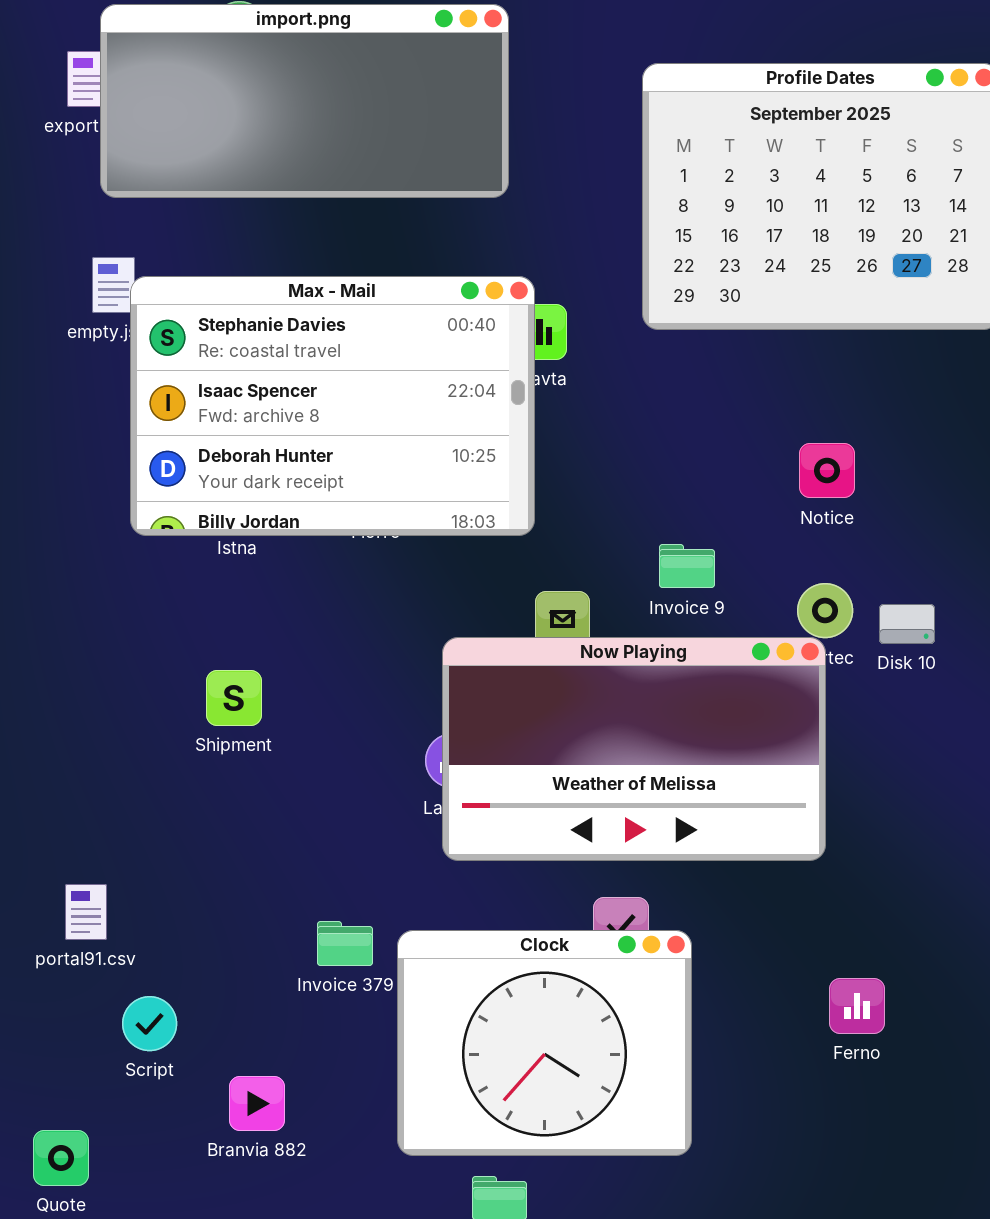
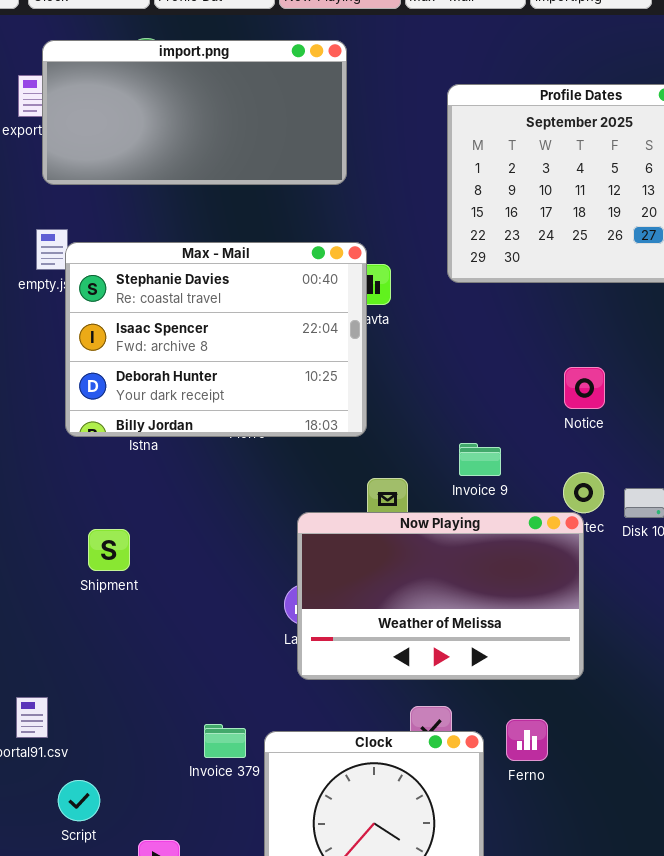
Shipment: [206,670,262,726] -> [88,529,130,571], moved
Ferno: [829,978,885,1034] -> [506,719,548,761], moved

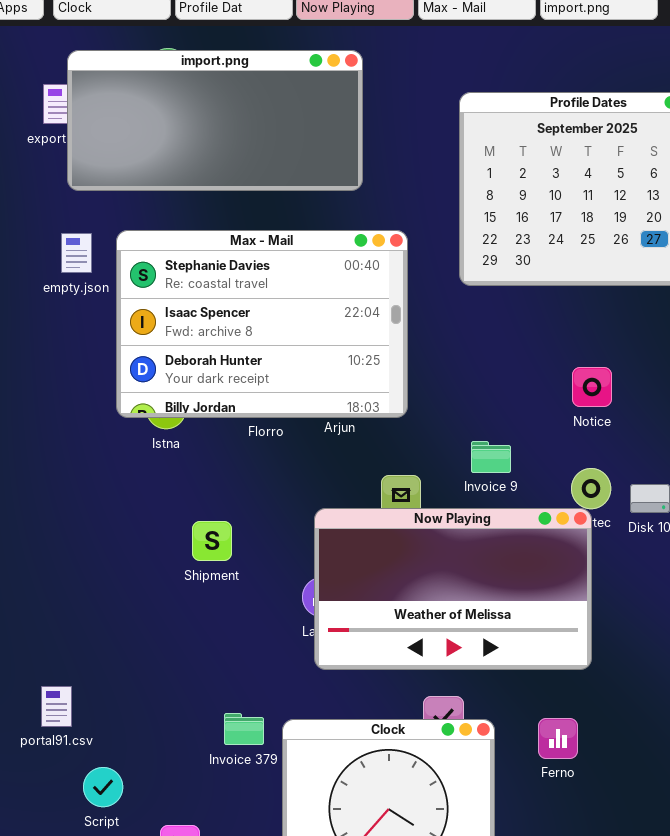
Max - Mail: [65,242,367,437] -> [116,230,408,418], moved
Shipment: [88,529,130,571] -> [192,521,232,561], moved
Ferno: [506,719,548,761] -> [538,718,578,759], moved

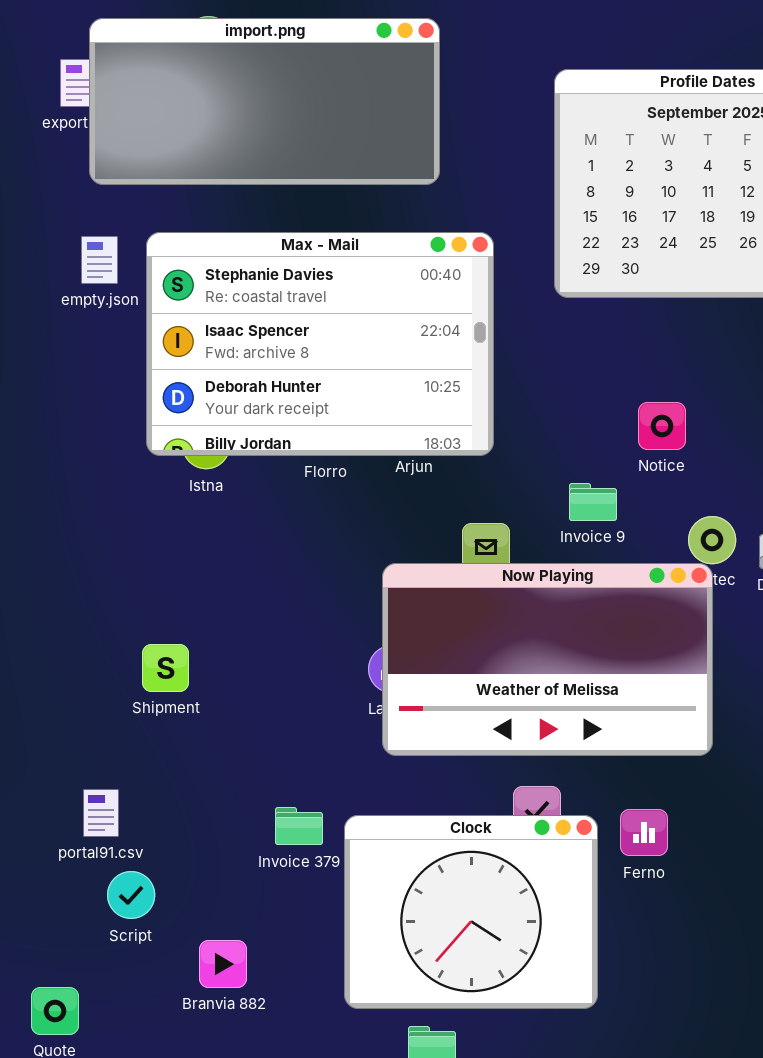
Notice: [572,367,612,407] -> [638,402,686,450], moved
Shipment: [192,521,232,561] -> [142,644,189,692], moved
portal91.csv: [41,686,72,727] -> [83,789,119,837], moved
Ferno: [538,718,578,759] -> [620,809,668,856], moved

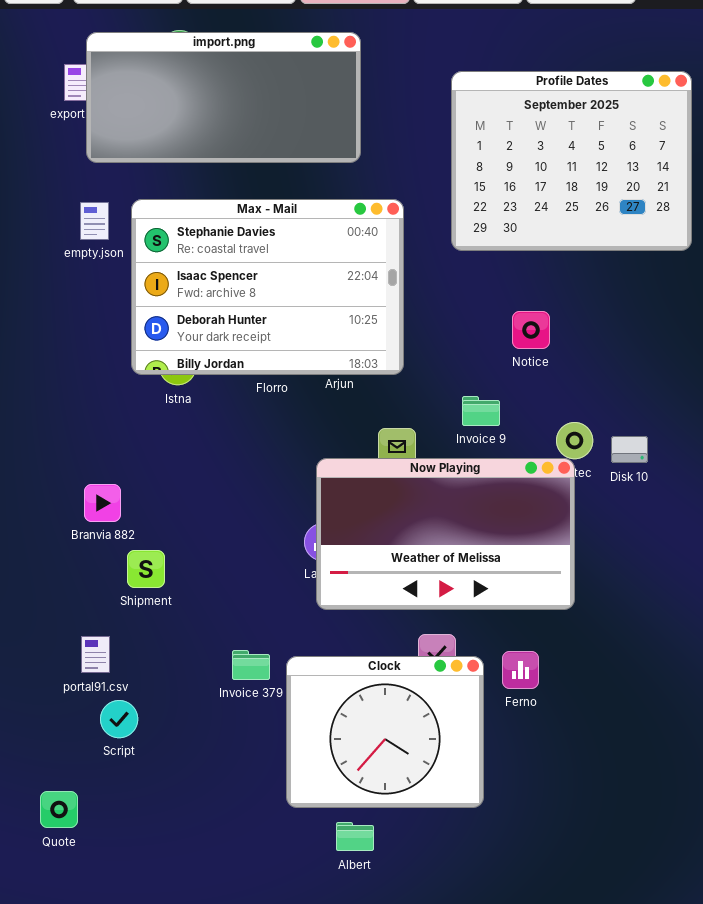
Notice: [638,402,686,450] -> [512,311,550,349], moved
Shipment: [142,644,189,692] -> [127,550,165,588], moved
Branvia 882: [199,940,247,988] -> [84,484,121,522], moved

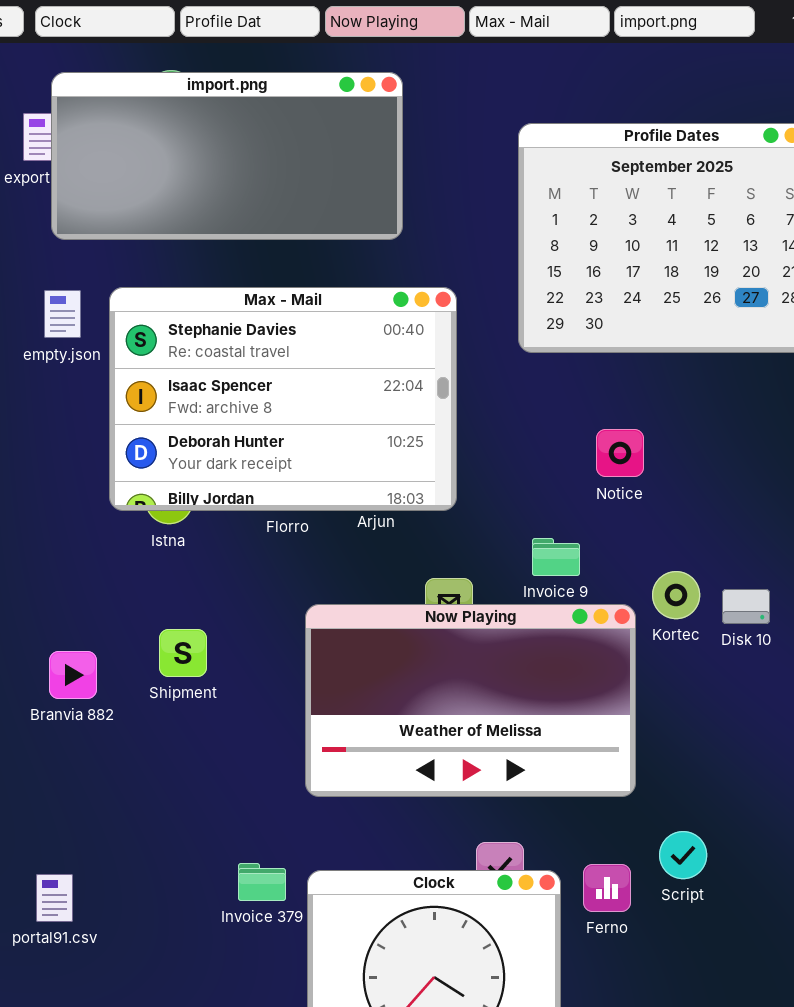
Now Playing: [316,458,575,610] -> [305,604,636,797], moved
Shipment: [127,550,165,588] -> [159,629,207,677], moved
portal91.csv: [81,636,110,673] -> [36,874,73,922], moved
Script: [100,700,138,738] -> [659,831,707,879], moved

